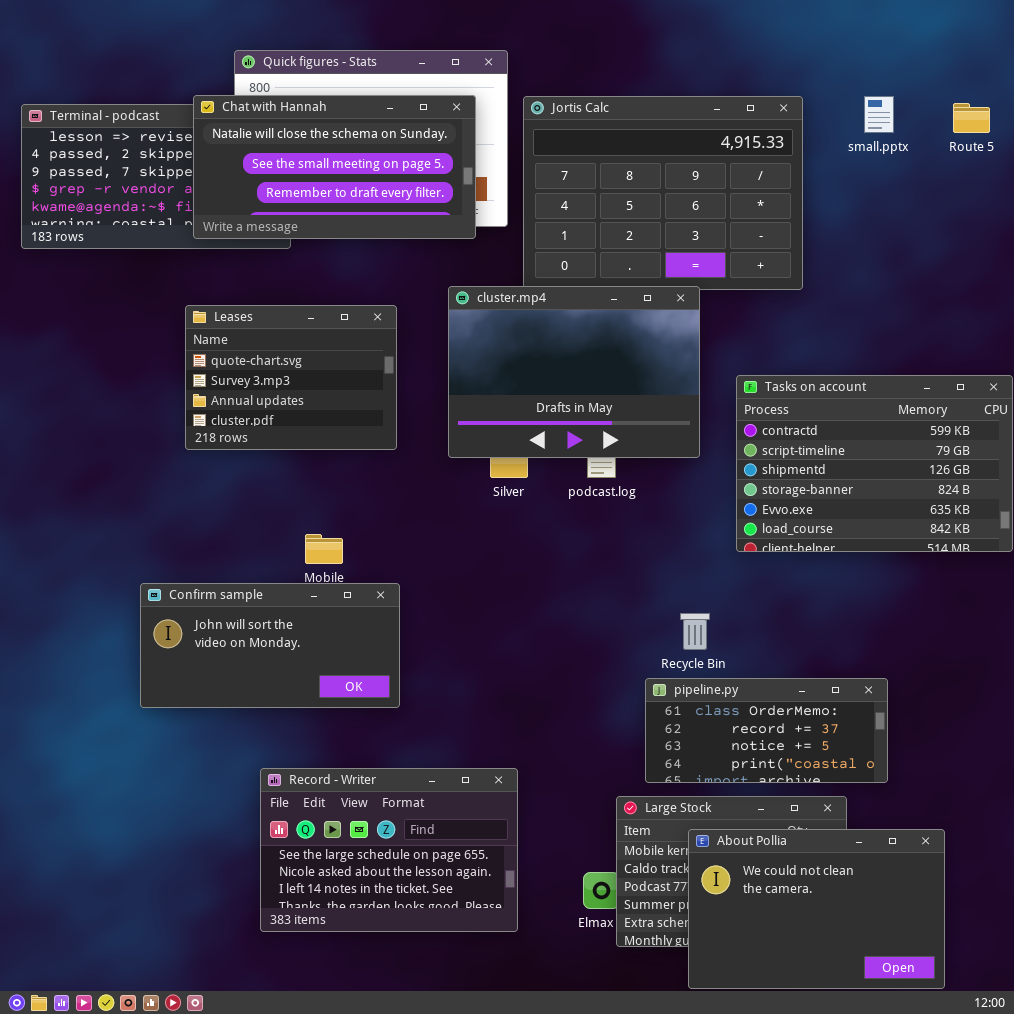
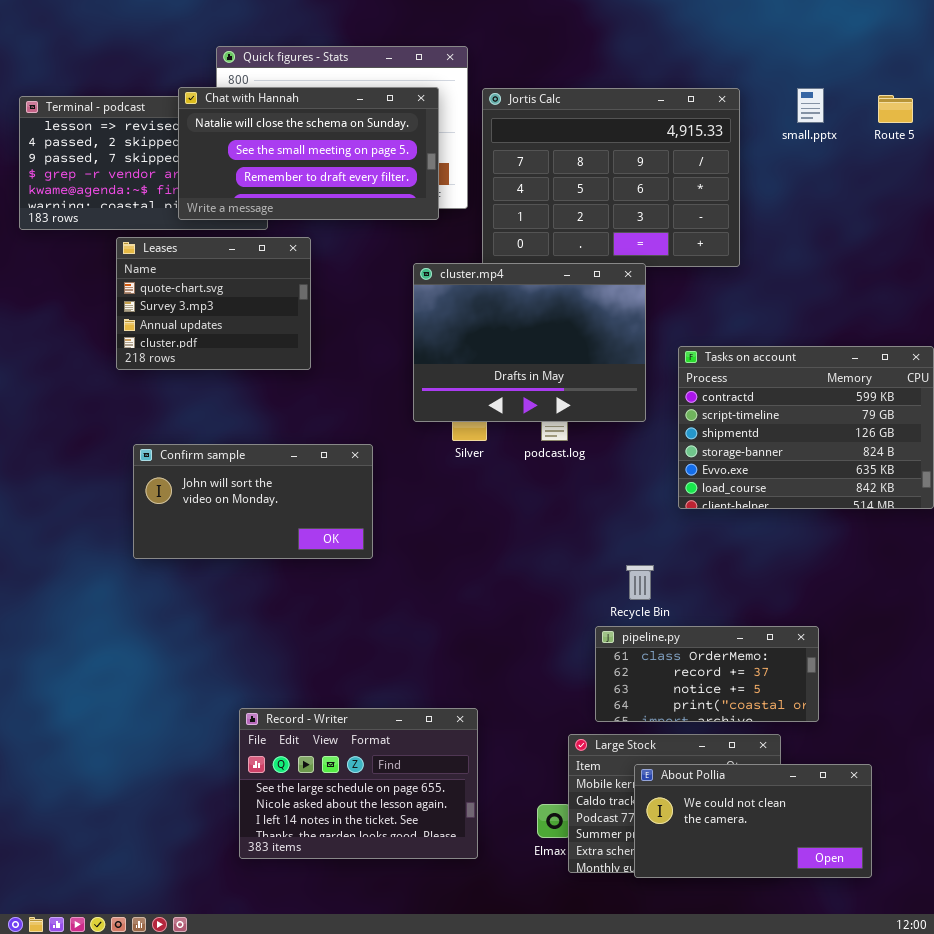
Leases: [185,305,397,450] -> [116,237,311,370], moved
Confirm sample: [140,583,400,708] -> [133,444,373,559], moved
About Pollia: [688,829,945,989] -> [634,764,872,878], resized

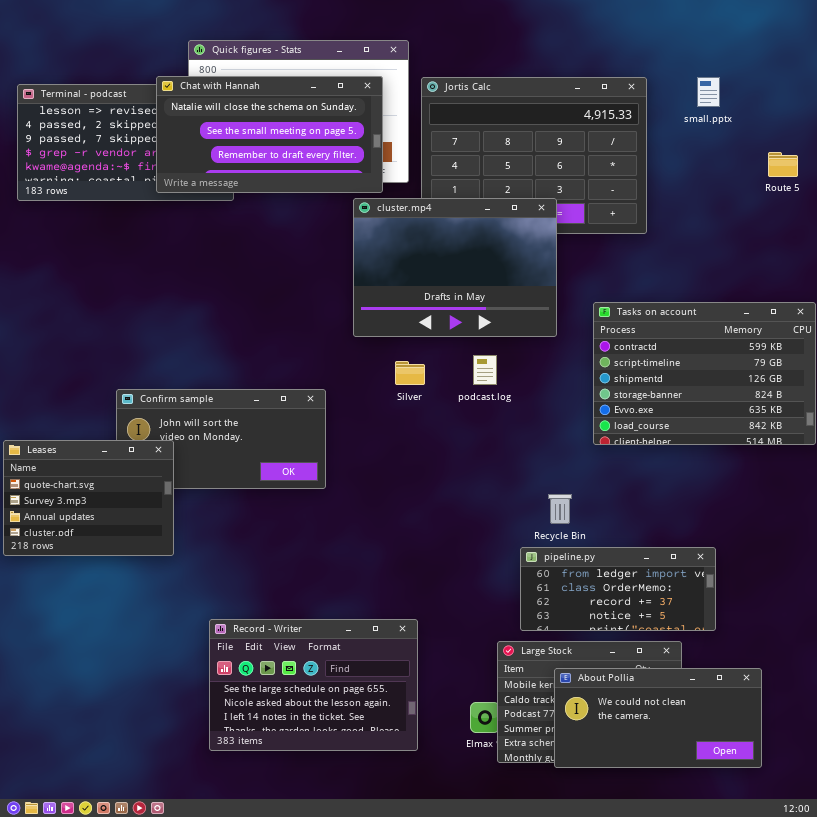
Route 5: [878,95,913,123] -> [768,152,798,177], moved
Leases: [116,237,311,370] -> [3,440,174,556], moved
cluster.mp4: [413,263,646,422] -> [353,198,557,337], moved
pipeline.py: [595,626,819,722] -> [520,547,716,631], scrolled up 1 row

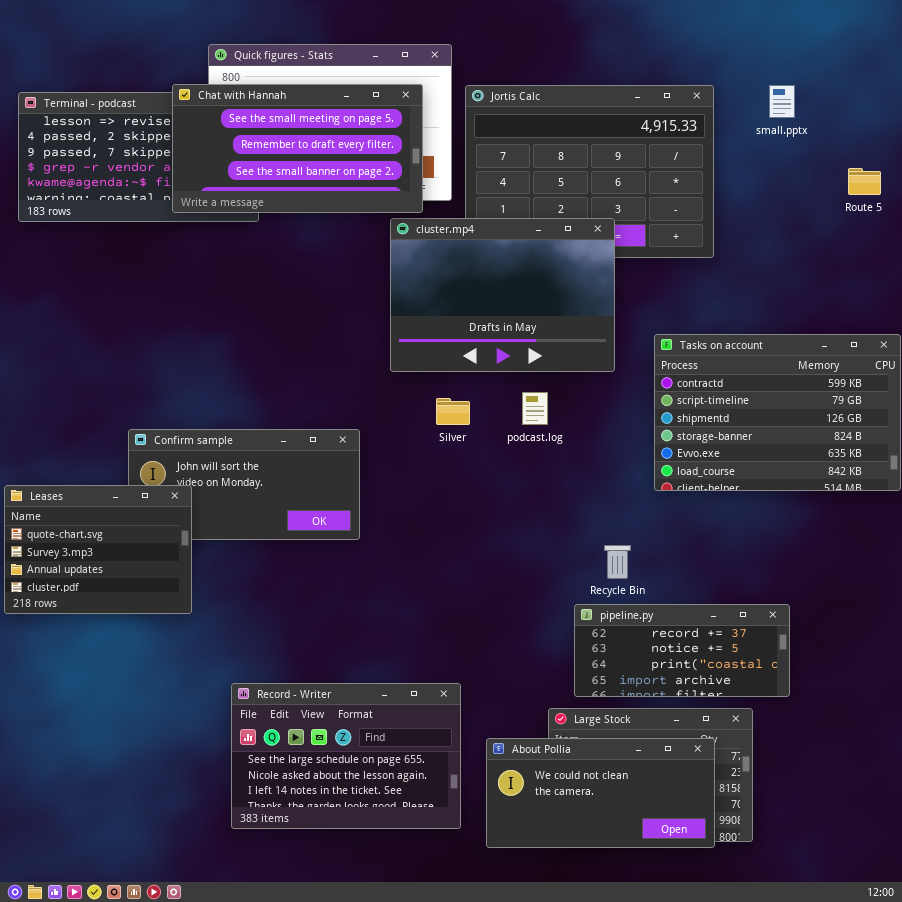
Chat with Hannah: [156,76,383,193] -> [172,84,423,213], scrolled down 1 row
pipeline.py: [520,547,716,631] -> [574,604,790,697], scrolled down 2 rows
About Pollia: [554,668,762,768] -> [486,738,715,848], moved

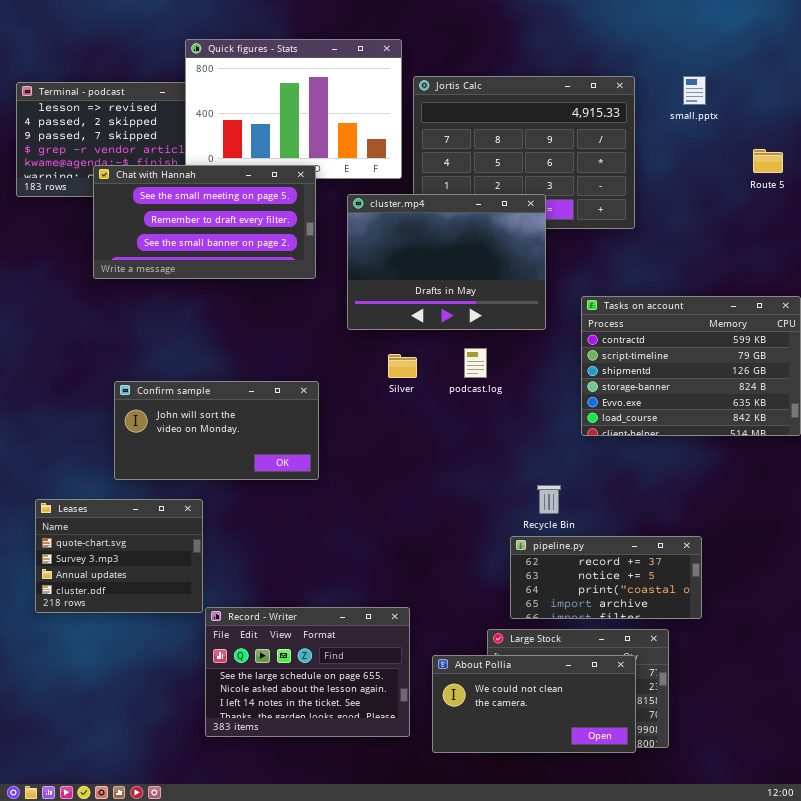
Chat with Hannah: [172,84,423,213] -> [93,165,316,279], moved
Leases: [4,485,192,614] -> [35,499,203,613], moved

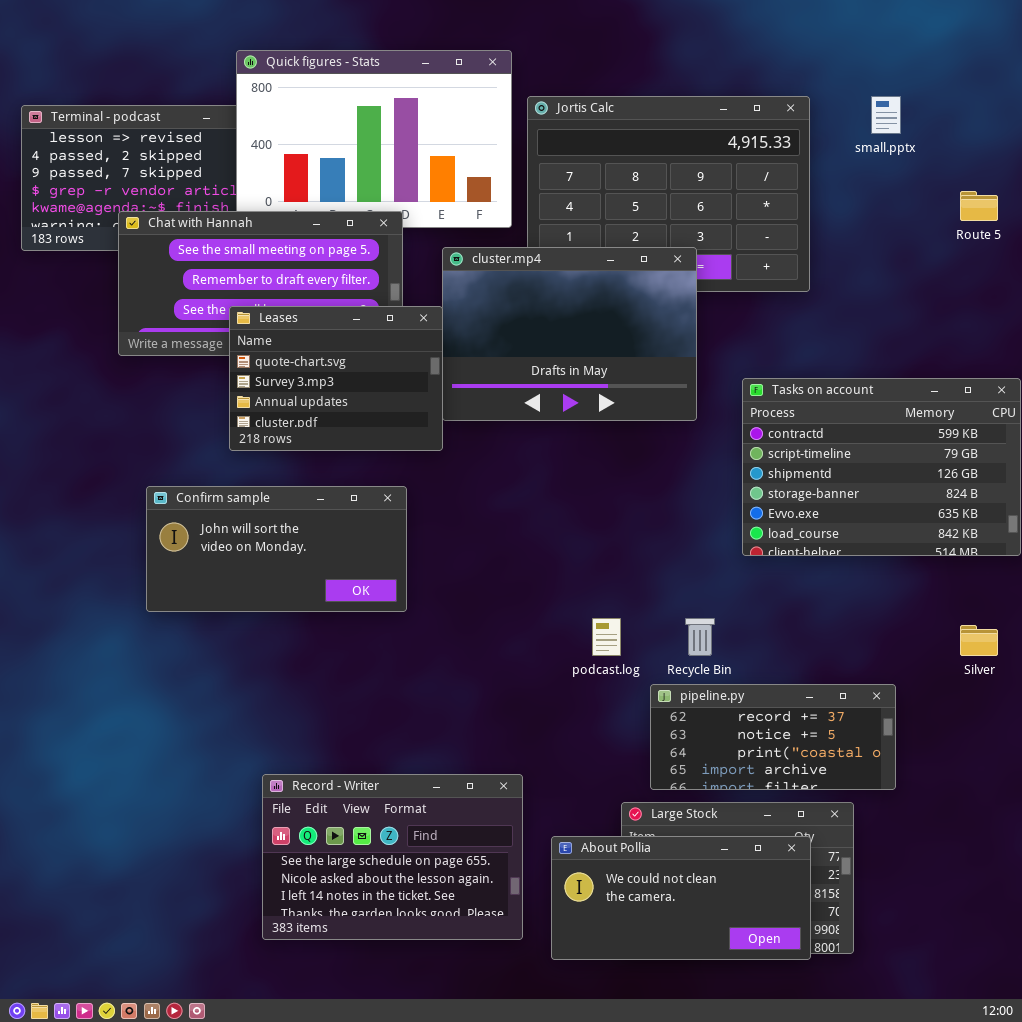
podcast.log: [464,348,487,378] -> [592,618,621,656], moved
Silver: [388,354,417,378] -> [960,625,998,656], moved
Leases: [35,499,203,613] -> [229,306,443,451], moved

